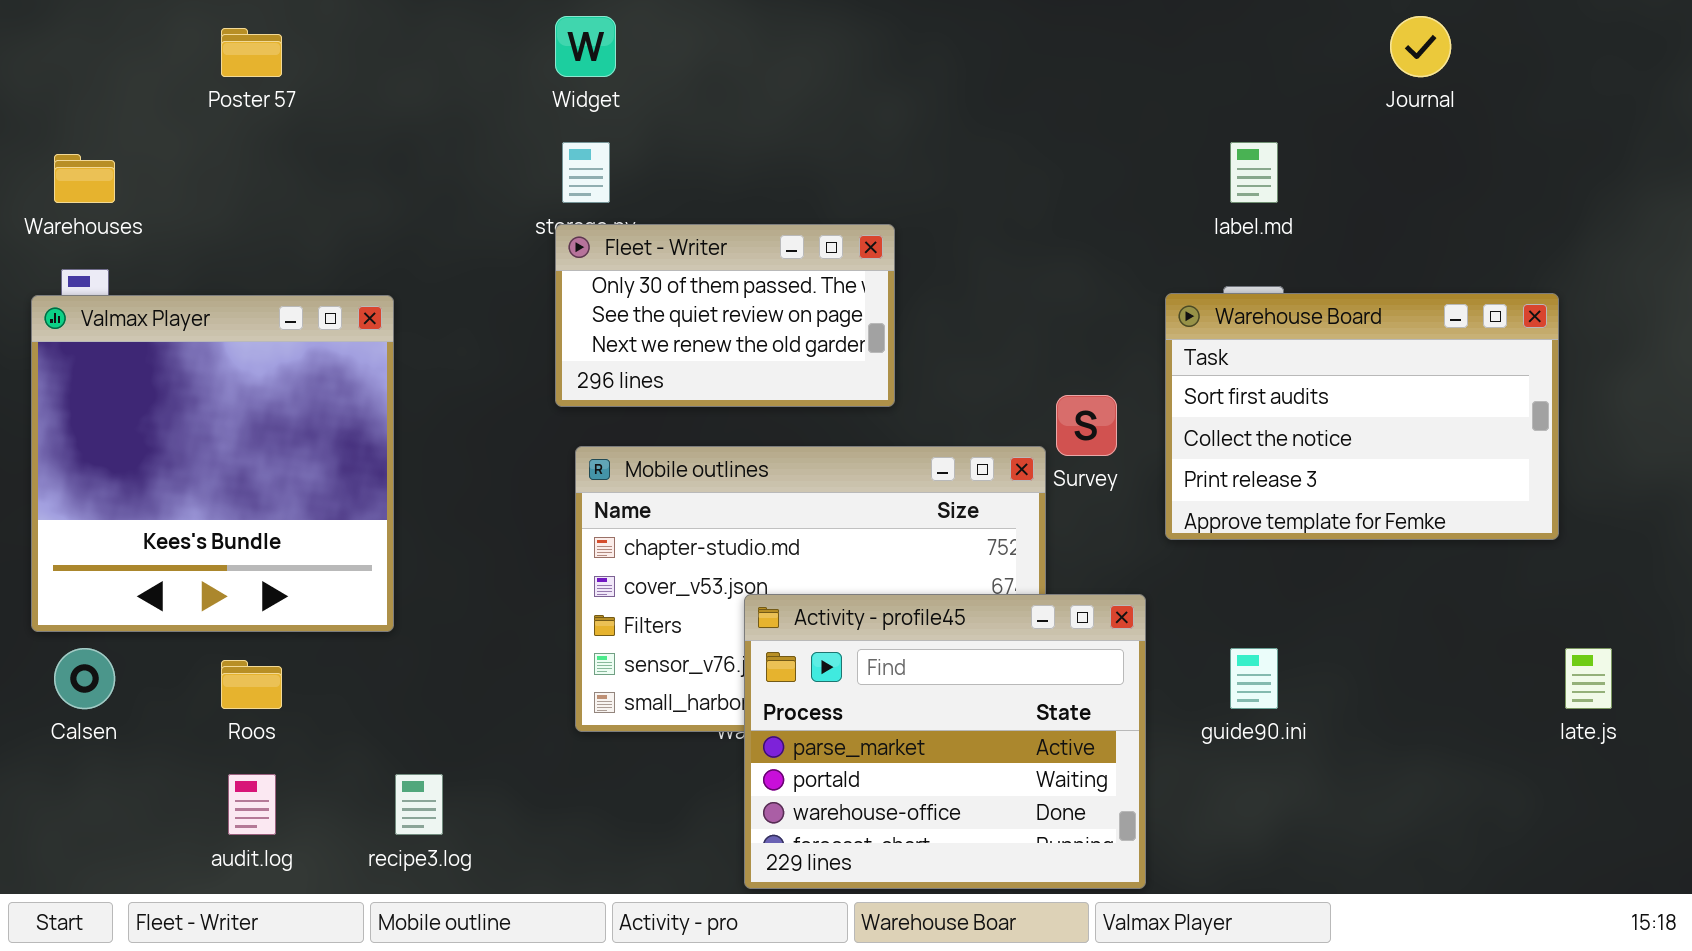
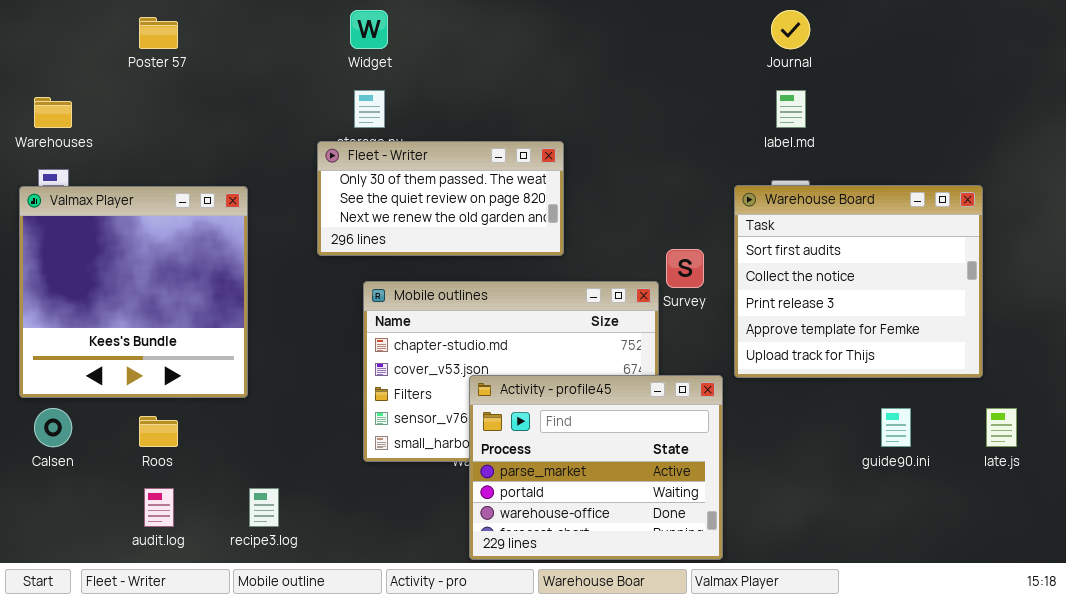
Journal: [1390,16,1451,77] -> [771,10,810,49], moved
Fleet - Writer: [555,224,895,407] -> [317,141,564,256], resized
Warehouse Board: [1165,293,1559,540] -> [734,185,983,378], resized
guide90.ini: [1230,648,1278,709] -> [881,408,911,447], moved

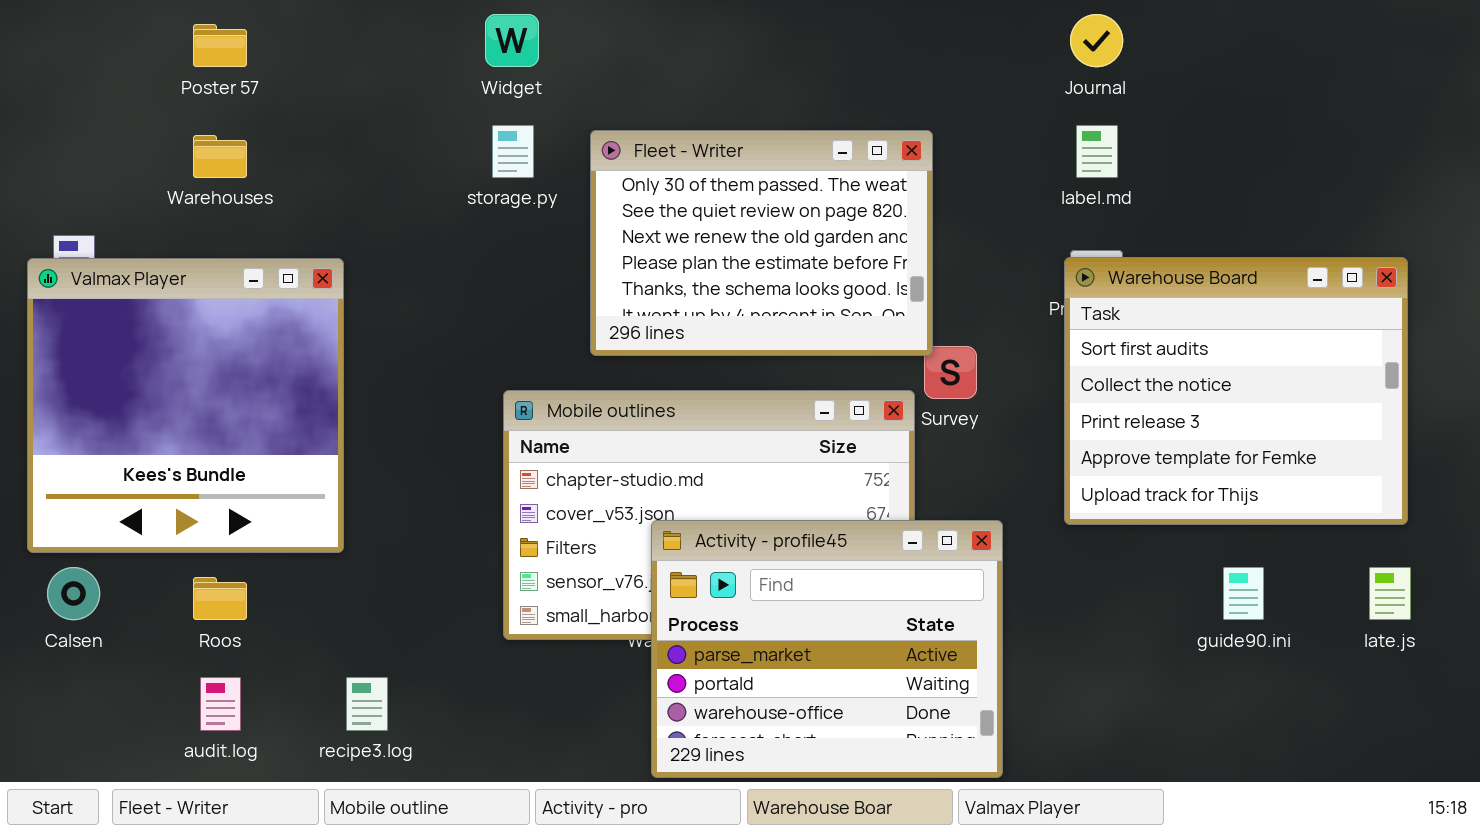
Warehouses: [34,97,72,128] -> [193,135,247,178], moved
Fleet - Writer: [317,141,564,256] -> [590,130,933,356], moved, resized
Warehouse Board: [734,185,983,378] -> [1064,257,1408,525], moved

